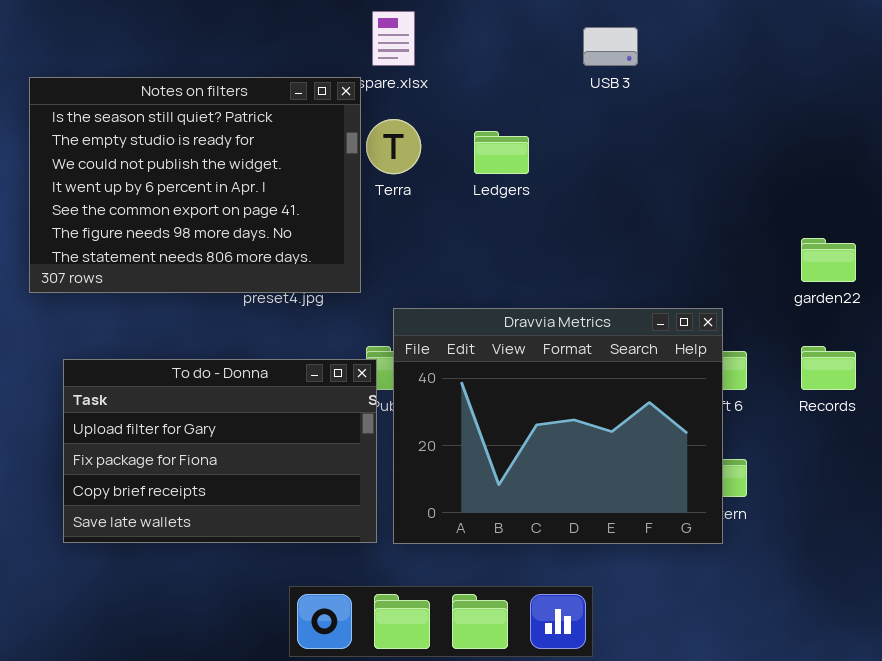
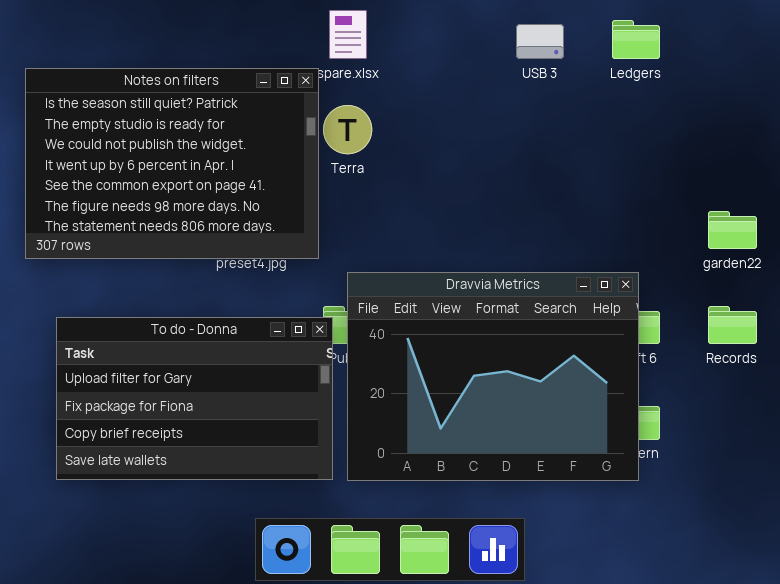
Ledgers: [474,131,529,174] -> [612,20,660,59], moved

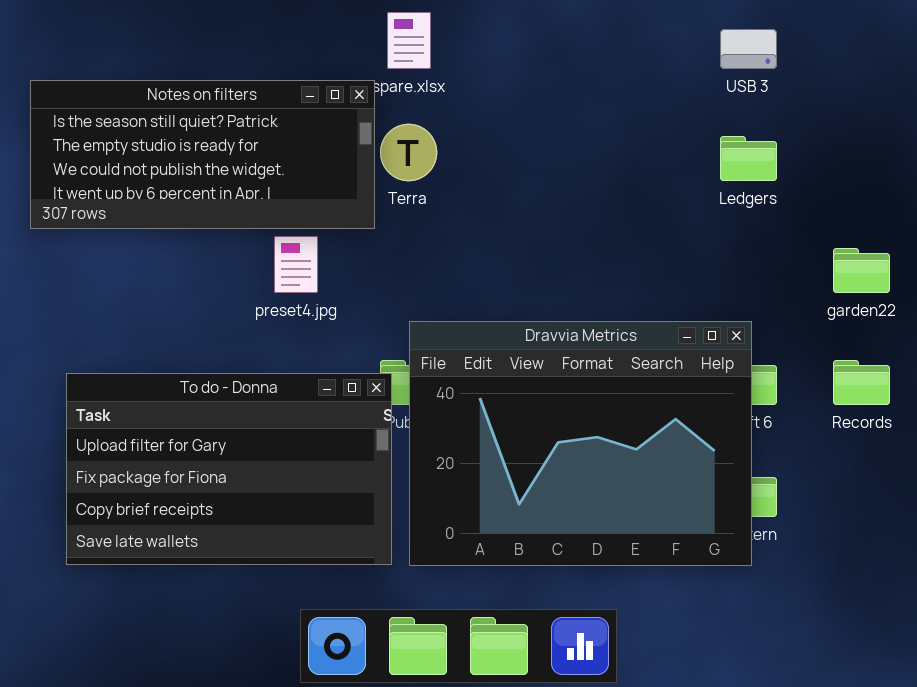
Ledgers: [612,20,660,59] -> [720,136,777,181], moved
USB 3: [516,24,564,59] -> [720,29,777,69], moved
Notes on filters: [25,68,319,259] -> [30,80,375,229], resized

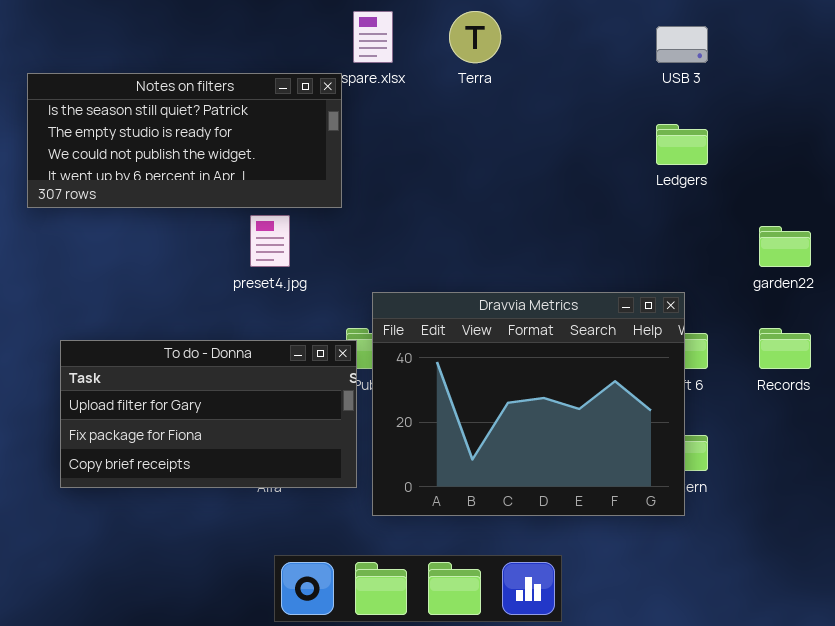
Terra: [380,124,437,181] -> [449,11,501,63], moved
To do - Donna: [66,373,392,565] -> [60,340,357,488], resized

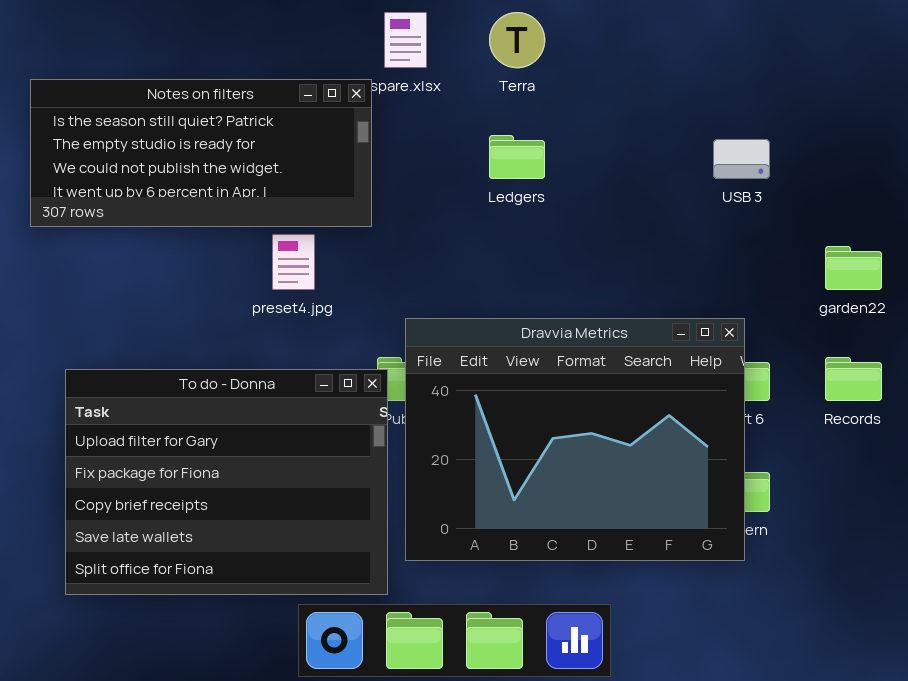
USB 3: [656,26,708,63] -> [713,139,770,179], moved
Ledgers: [656,124,708,165] -> [489,135,545,179], moved
To do - Donna: [60,340,357,488] -> [65,369,388,595], resized

